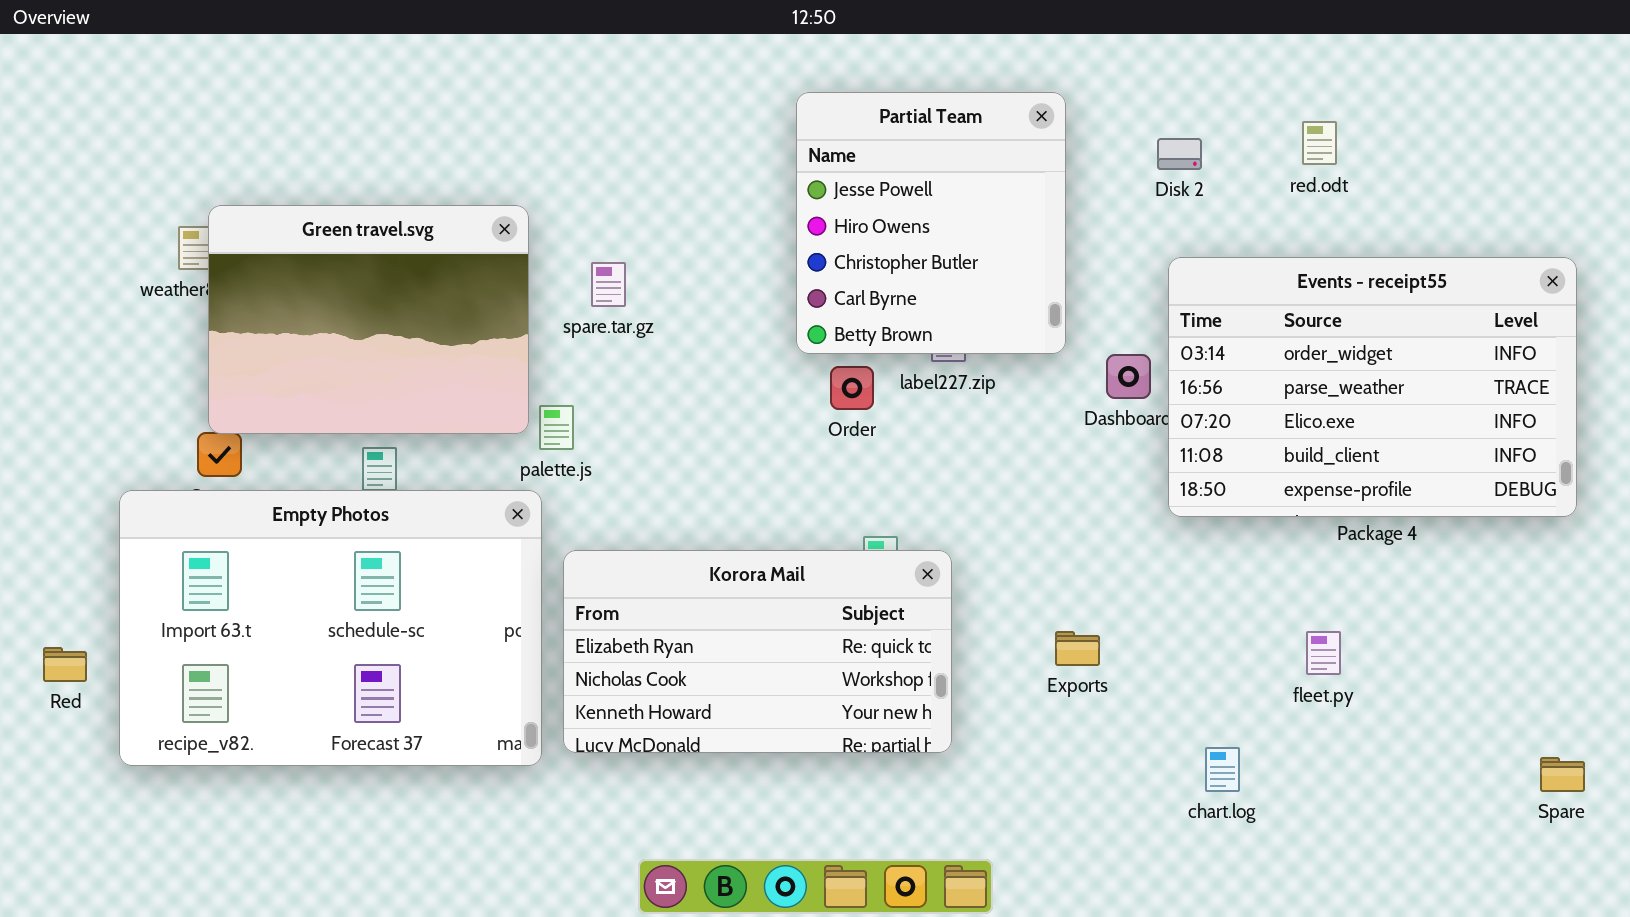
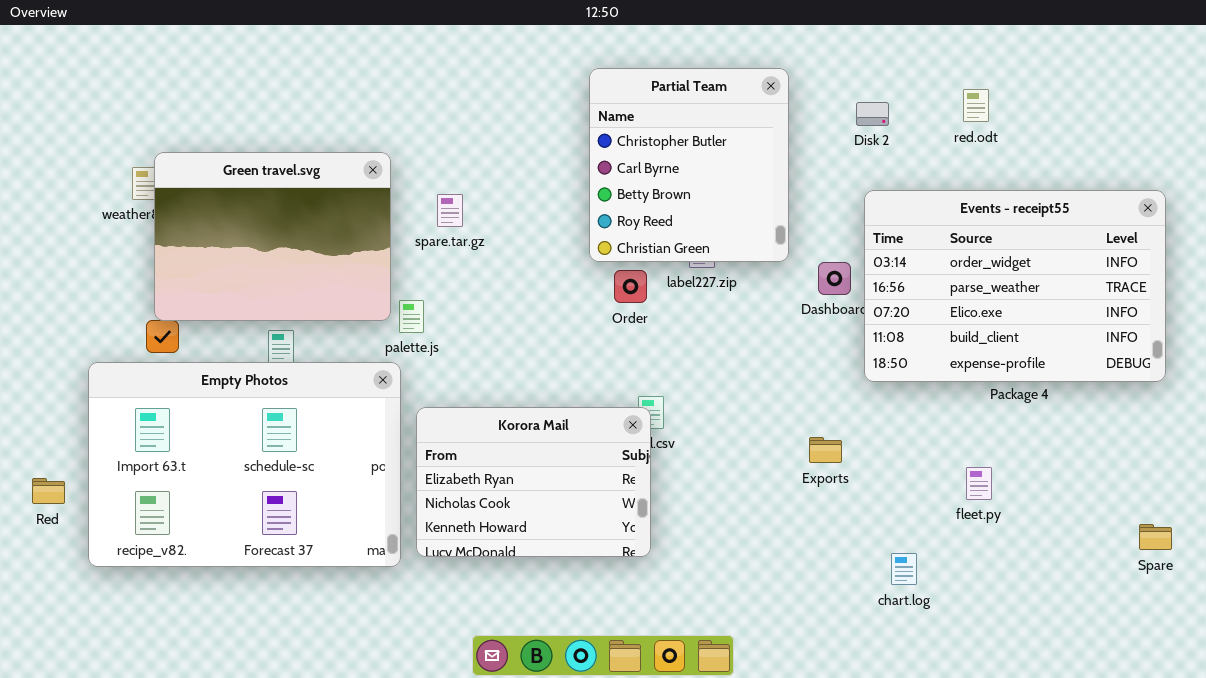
Partial Team: [796,92,1066,354] -> [589,68,789,262], scrolled down 2 rows
Korora Mail: [563,550,952,753] -> [416,407,651,557], resized
Exports: [1055,631,1100,666] -> [809,437,842,463], moved
Spare: [1540,757,1585,792] -> [1139,524,1172,550], moved

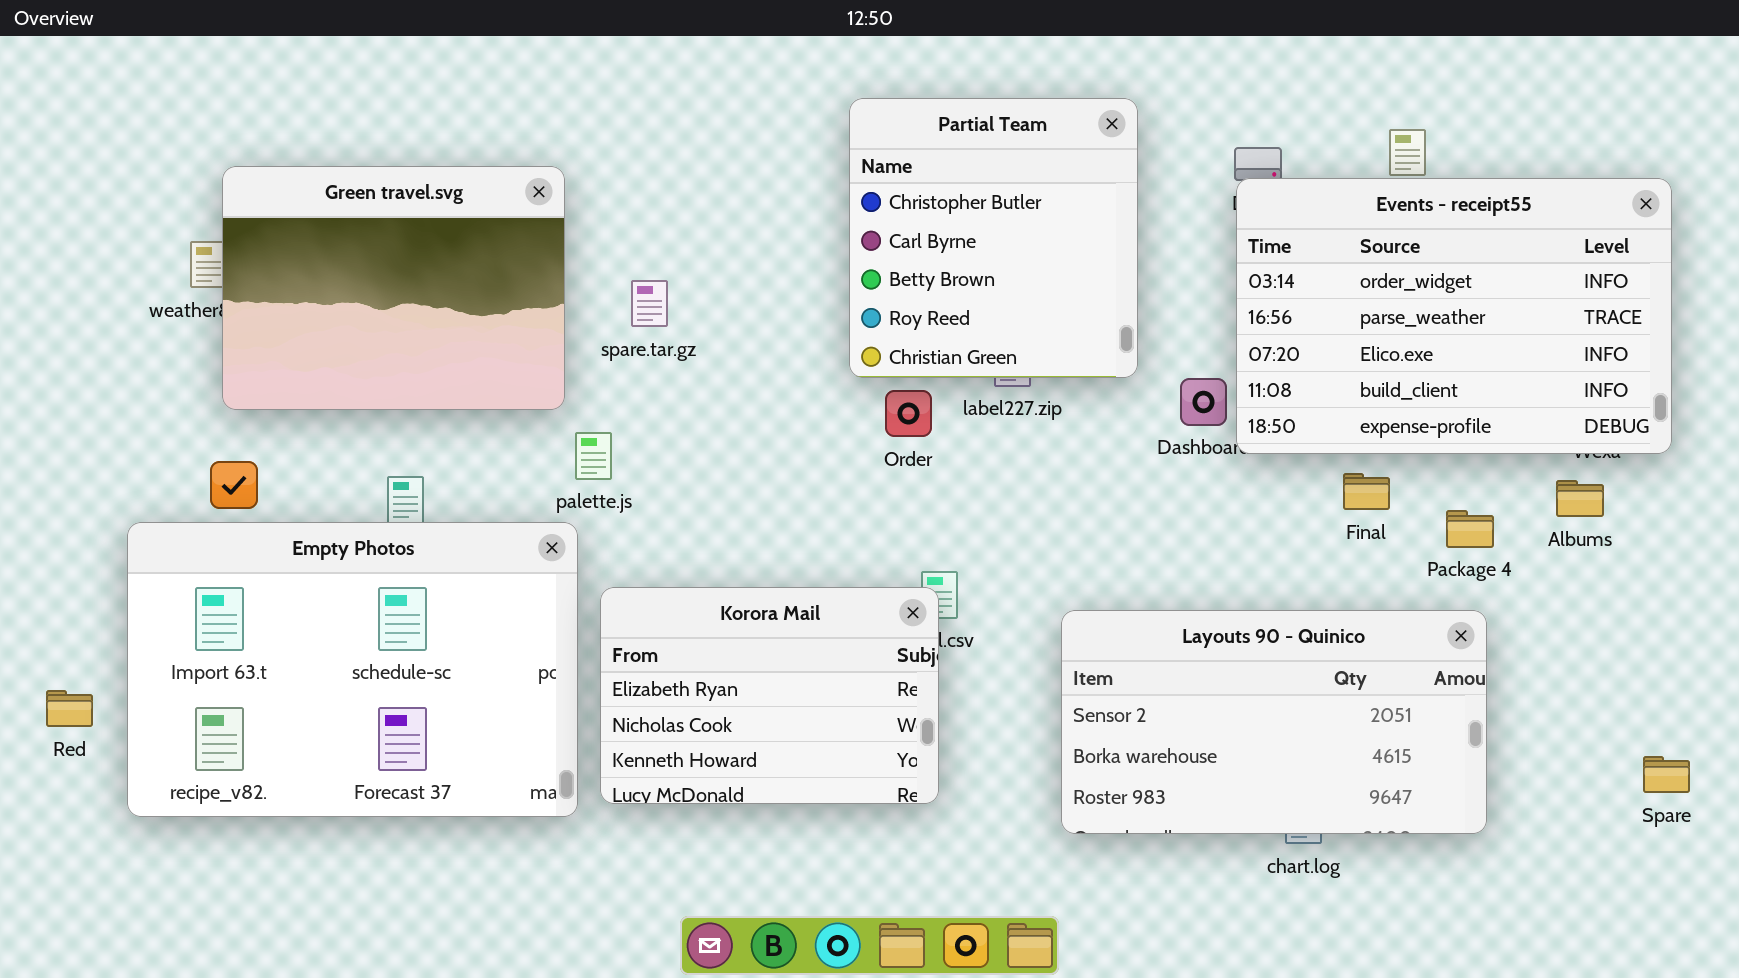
Green travel.svg: [154,152,391,321] -> [222,166,565,410], moved
Events - receipt55: [864,190,1166,382] -> [1236,178,1672,454], moved
Layouts 90 - Quinico: none -> [1061,610,1487,834], opened

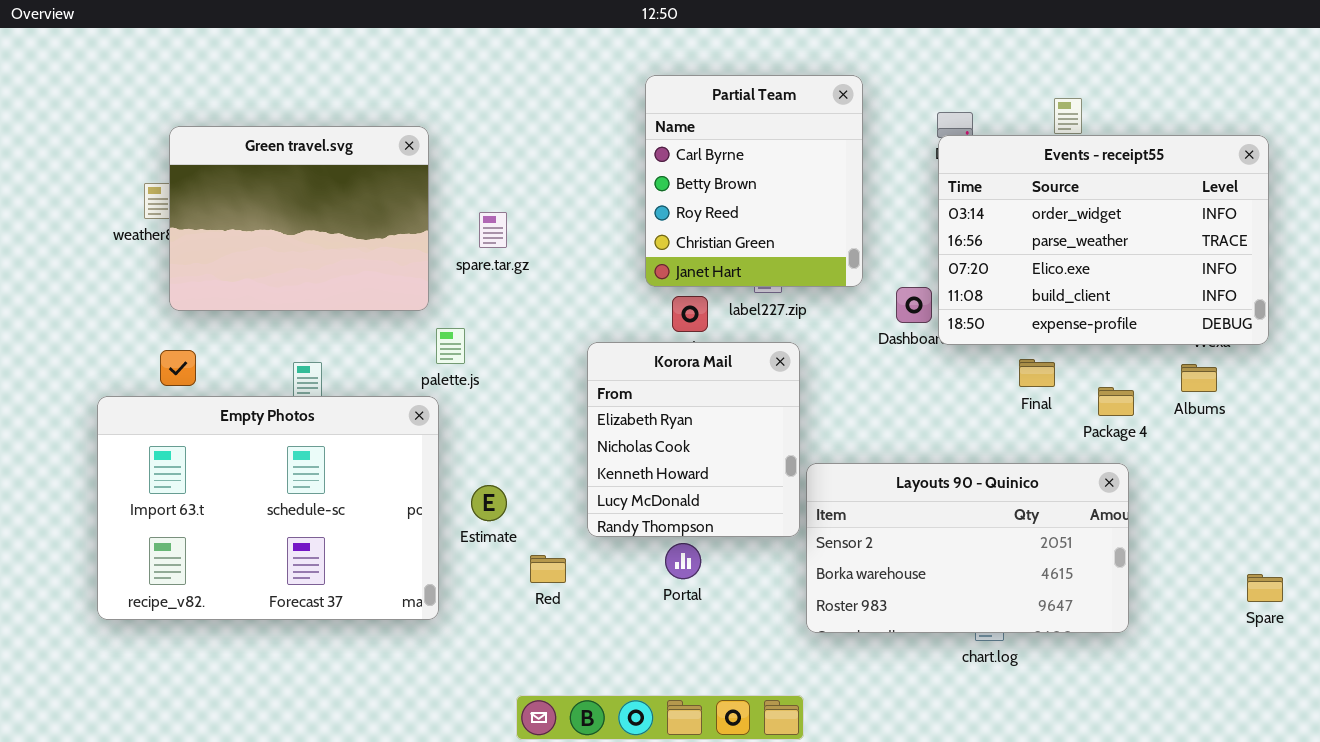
Partial Team: [849,98,1138,378] -> [645,75,863,287], scrolled down 1 row
Korora Mail: [600,587,939,804] -> [587,342,800,537], moved, resized
Red: [46,690,93,727] -> [530,555,566,583], moved

